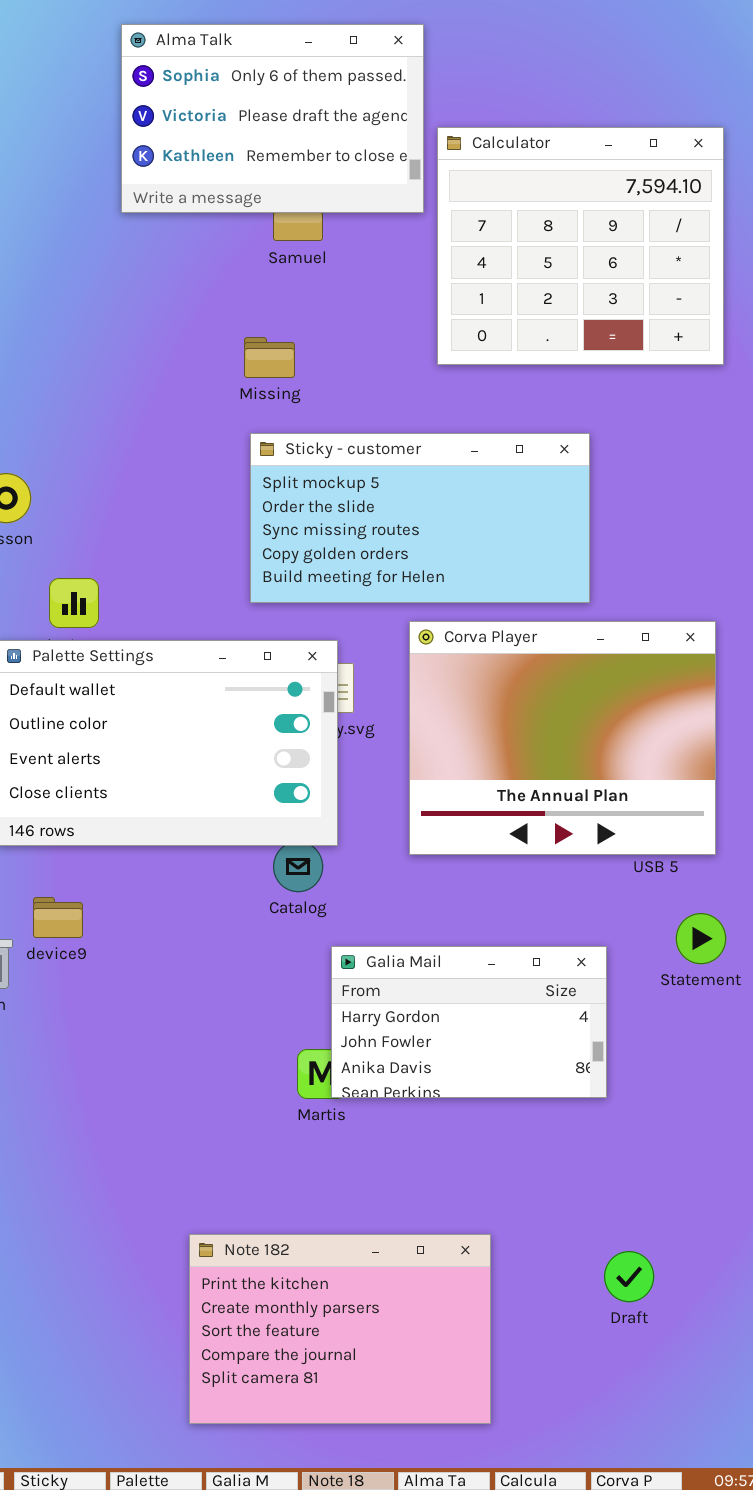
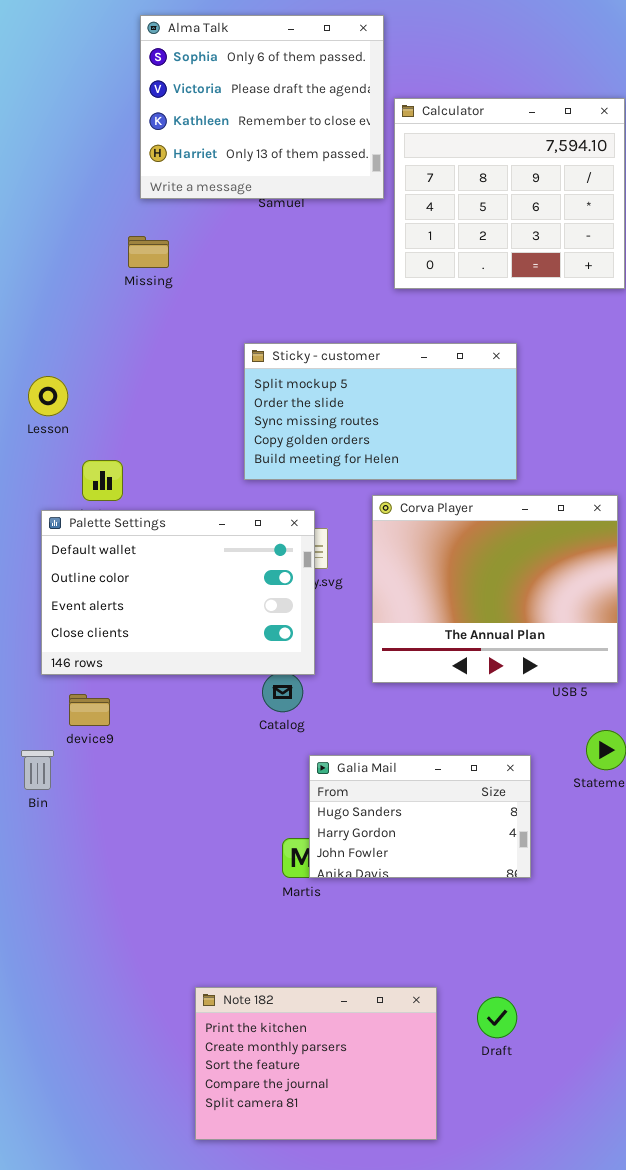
Alma Talk: [121,24,424,213] -> [140,15,384,199], resized
Missing: [244,337,295,378] -> [128,236,169,268], moved
device9: [33,897,83,938] -> [69,694,110,726], moved
Galia Mail: [331,946,607,1098] -> [309,755,531,878], scrolled up 1 row
Draft: [604,1251,654,1302] -> [477,997,517,1038], moved

